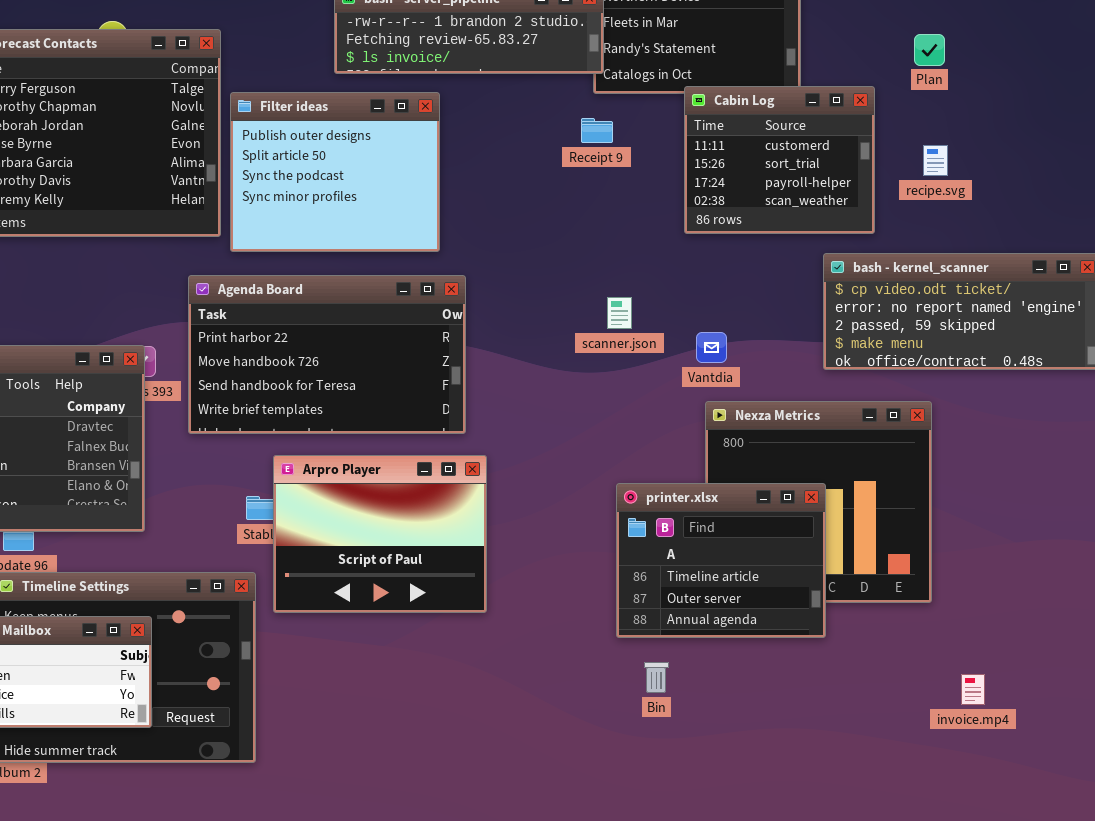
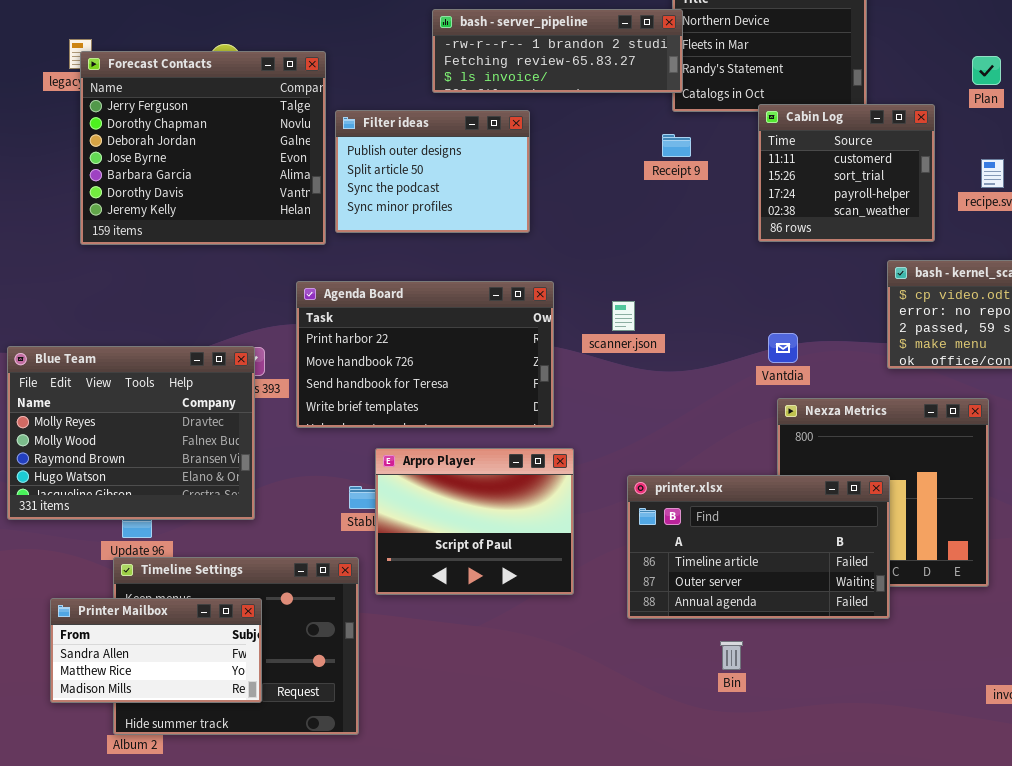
Filter ideas: [230,92,440,252] -> [335,110,530,233], resized
scanner.json: [607,297,632,329] -> [612,301,635,331], moved
printer.xlsx: [616,483,826,638] -> [627,475,890,619], resized

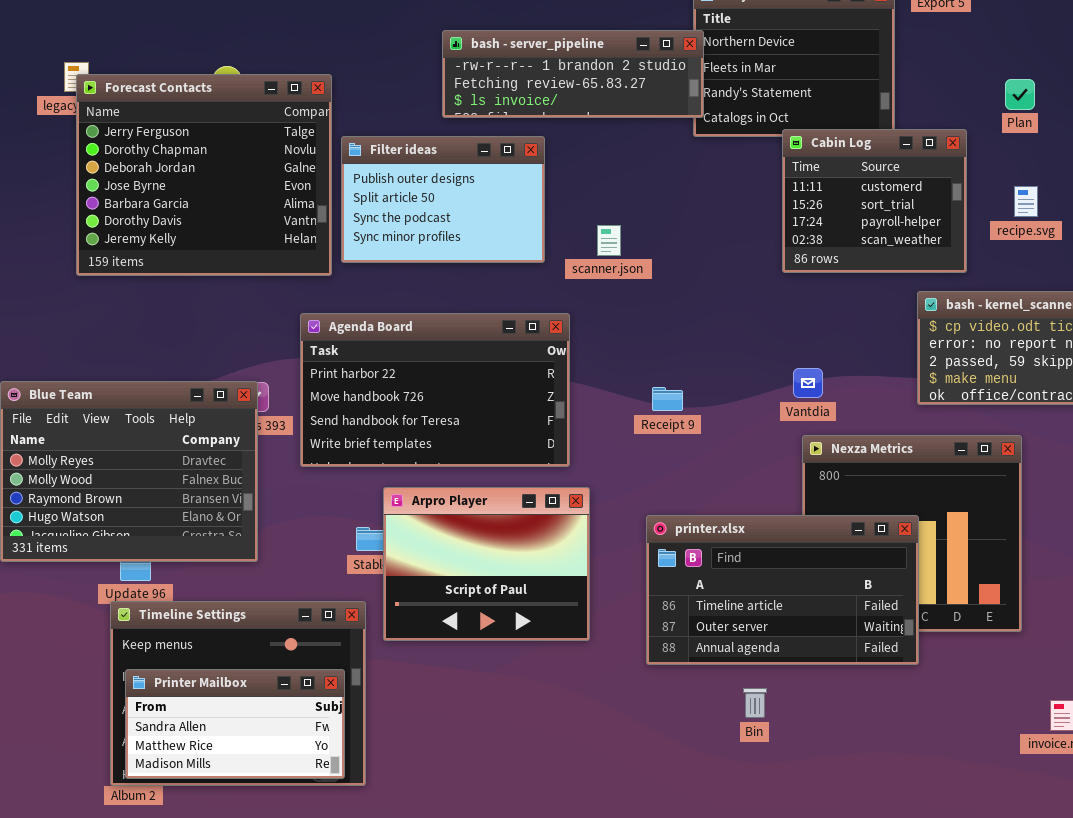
Receipt 9: [662,134,691,157] -> [652,387,683,411], moved
scanner.json: [612,301,635,331] -> [597,225,621,256], moved
Printer Mailbox: [50,598,262,703] -> [125,669,345,779], moved

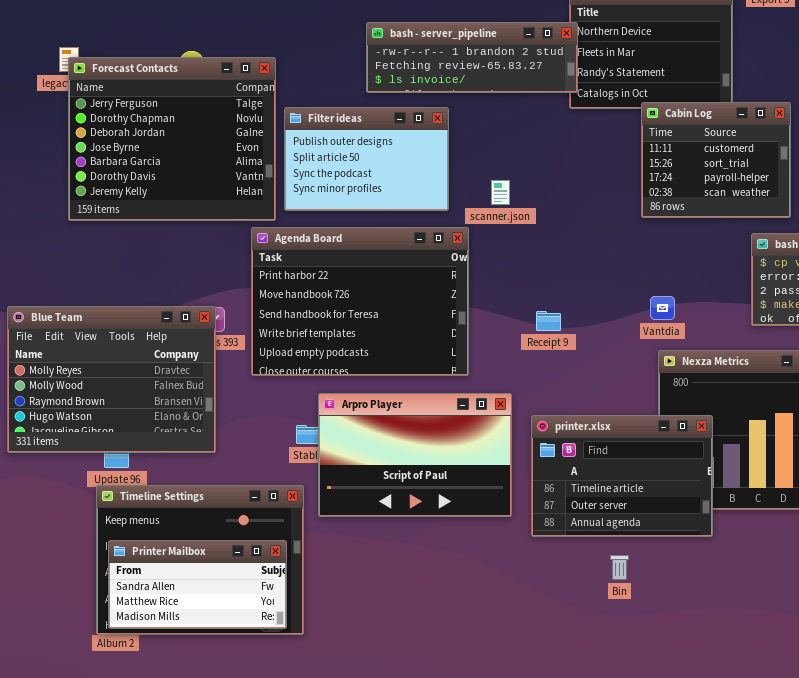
Agenda Board: [300,313,570,467] -> [251,227,469,376], resized
Arpro Player: [383,487,590,641] -> [318,393,512,517], resized
printer.xlsx: [646,515,919,665] -> [531,415,713,537], resized

